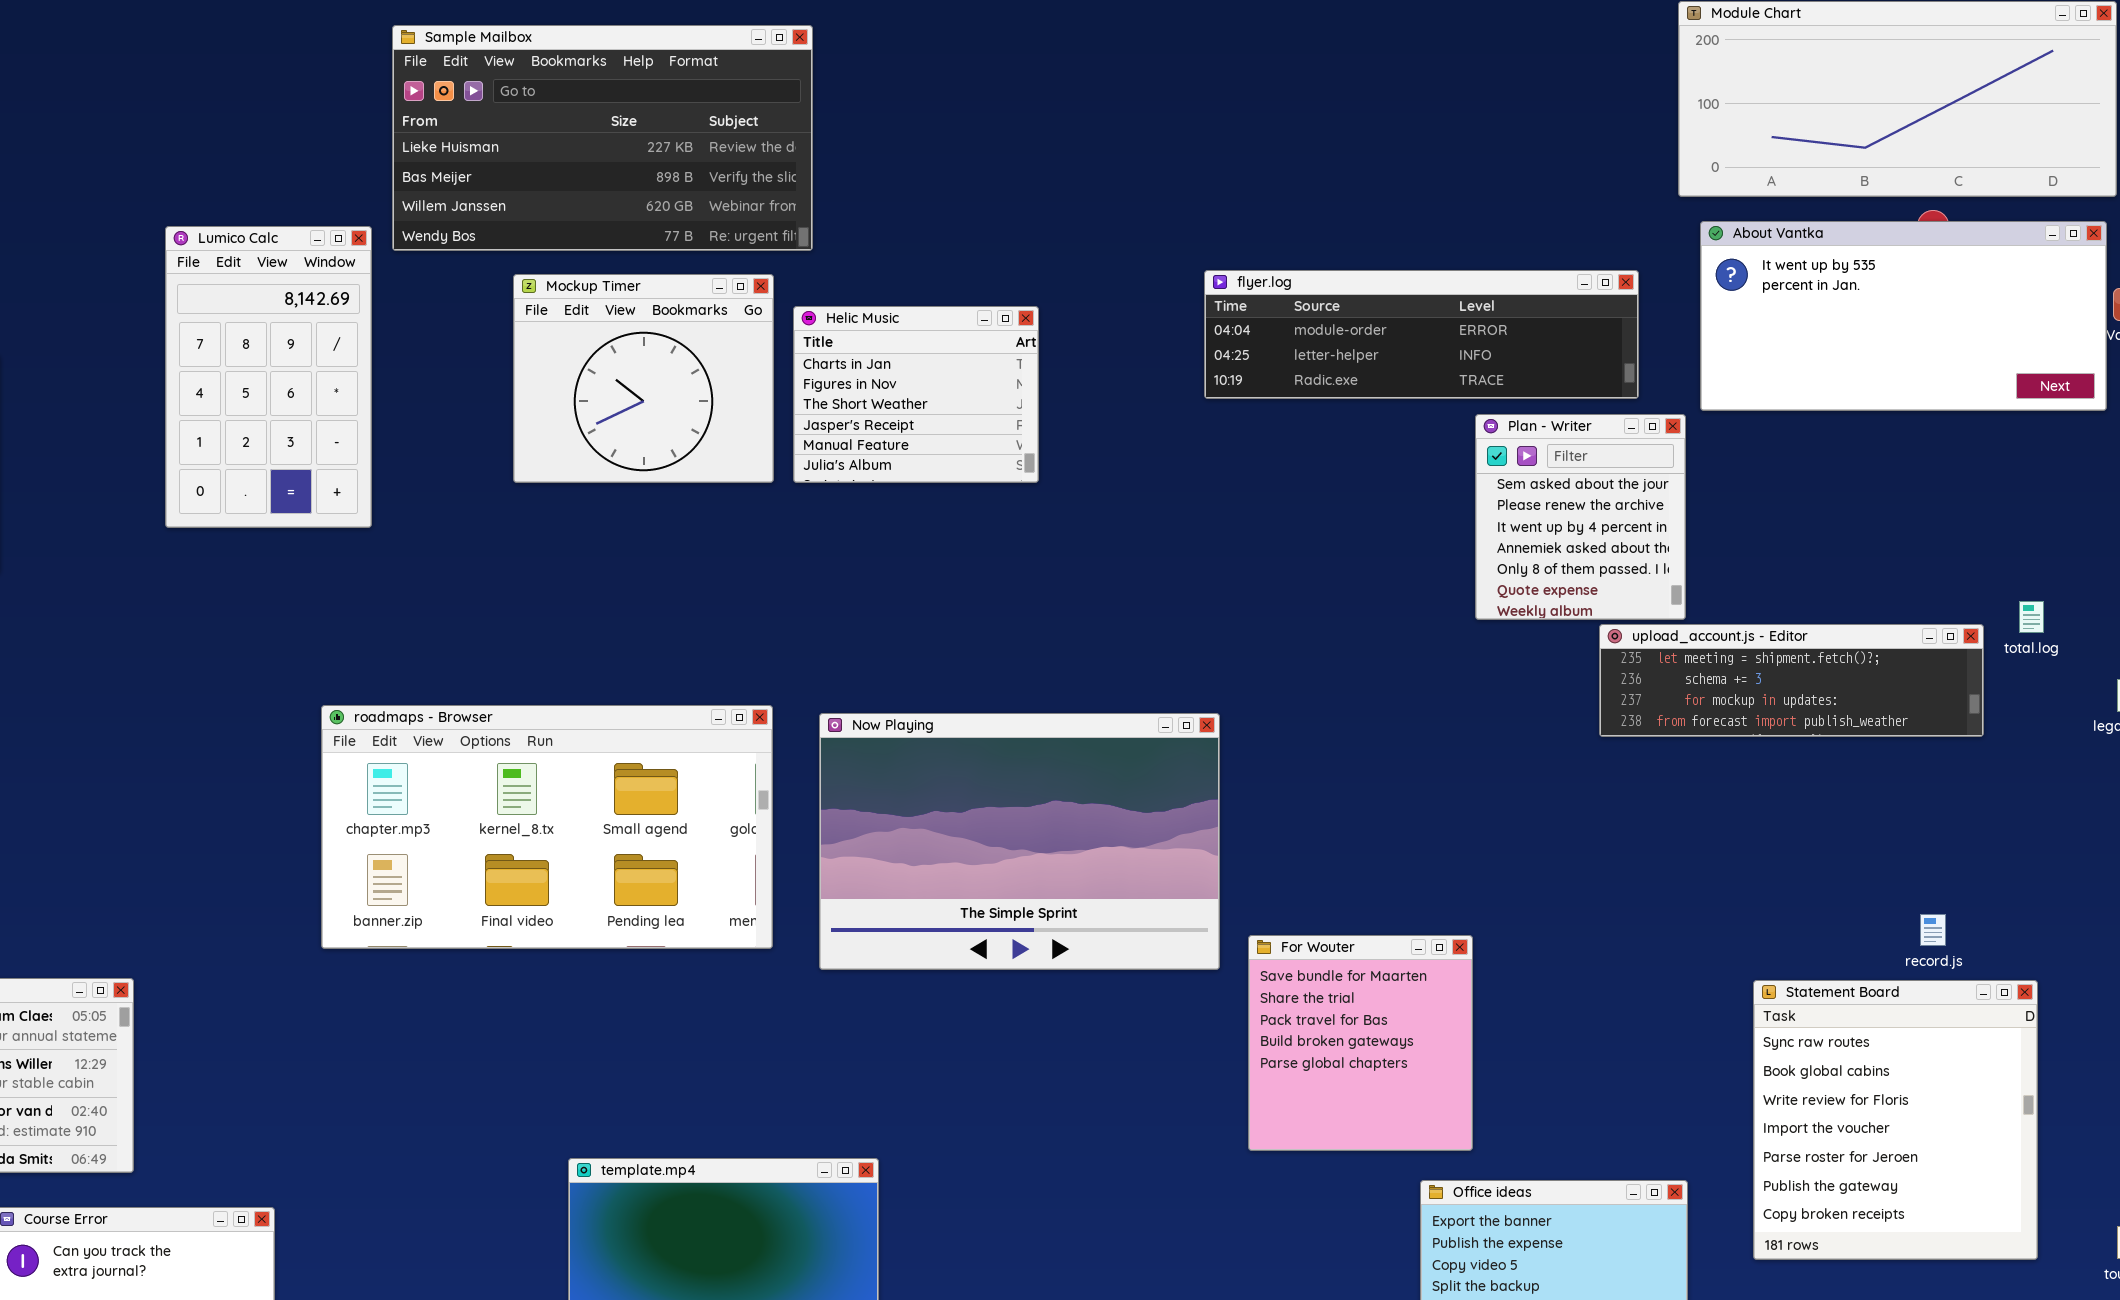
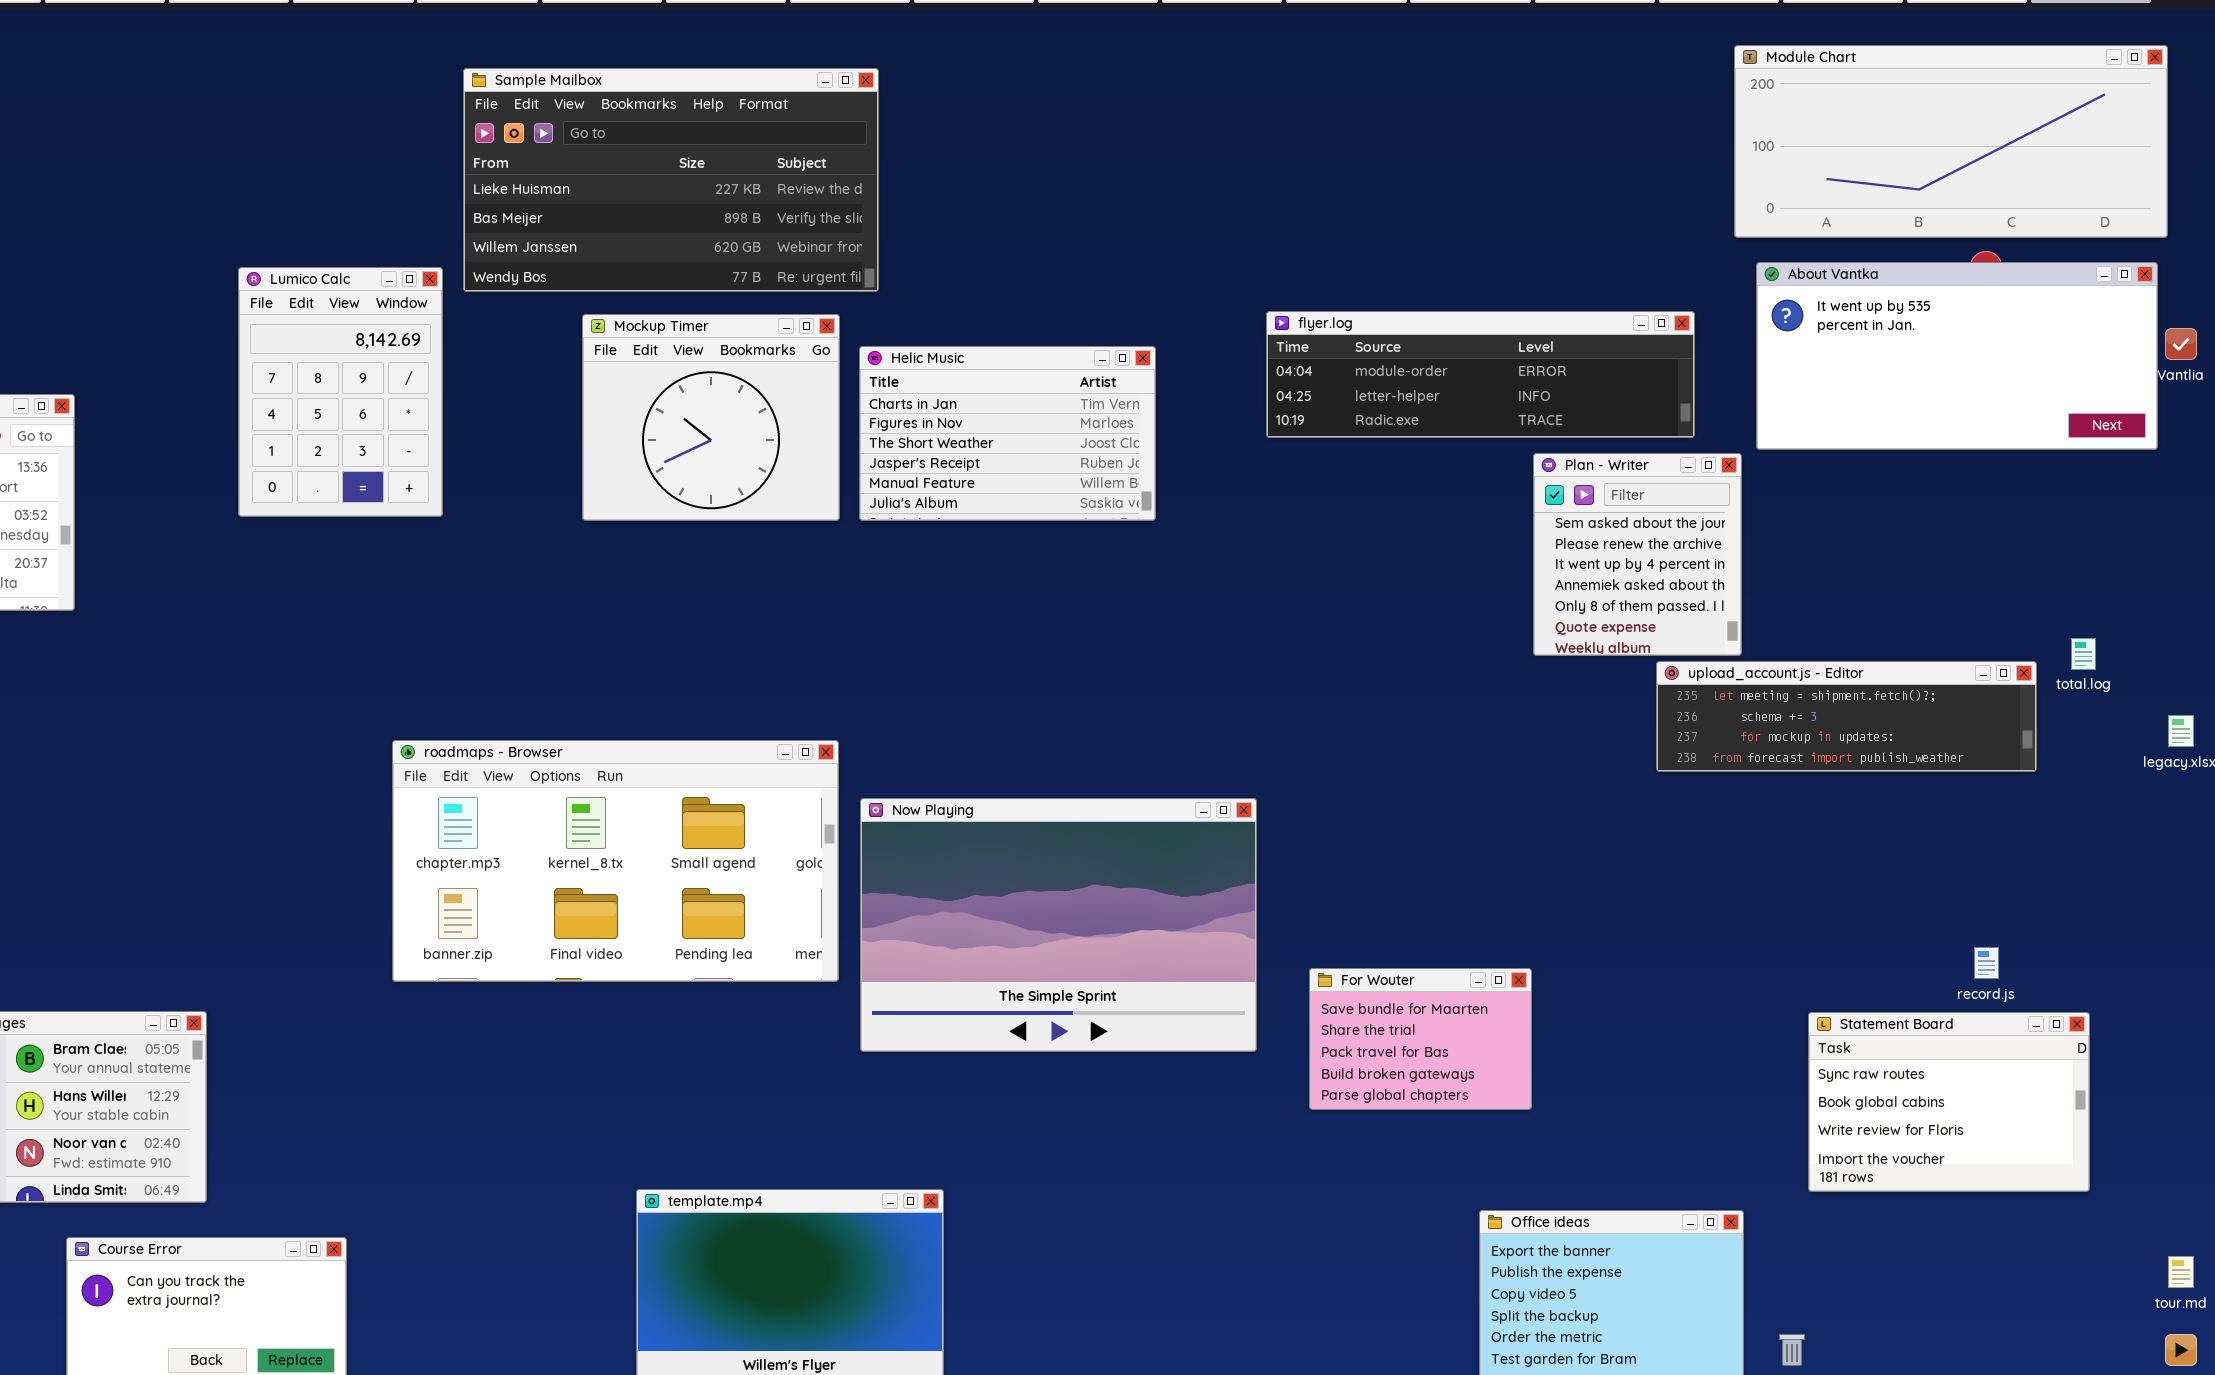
Lumico Calc: [165,226,372,528] -> [238,267,443,517], resized
Helic Music: [793,306,1039,483] -> [859,346,1156,521], resized
Now Playing: [819,713,1220,970] -> [860,798,1257,1052], moved
For Wouter: [1248,935,1473,1151] -> [1309,968,1532,1110], resized
Statement Board: [1753,980,2038,1260] -> [1808,1012,2090,1192], resized

